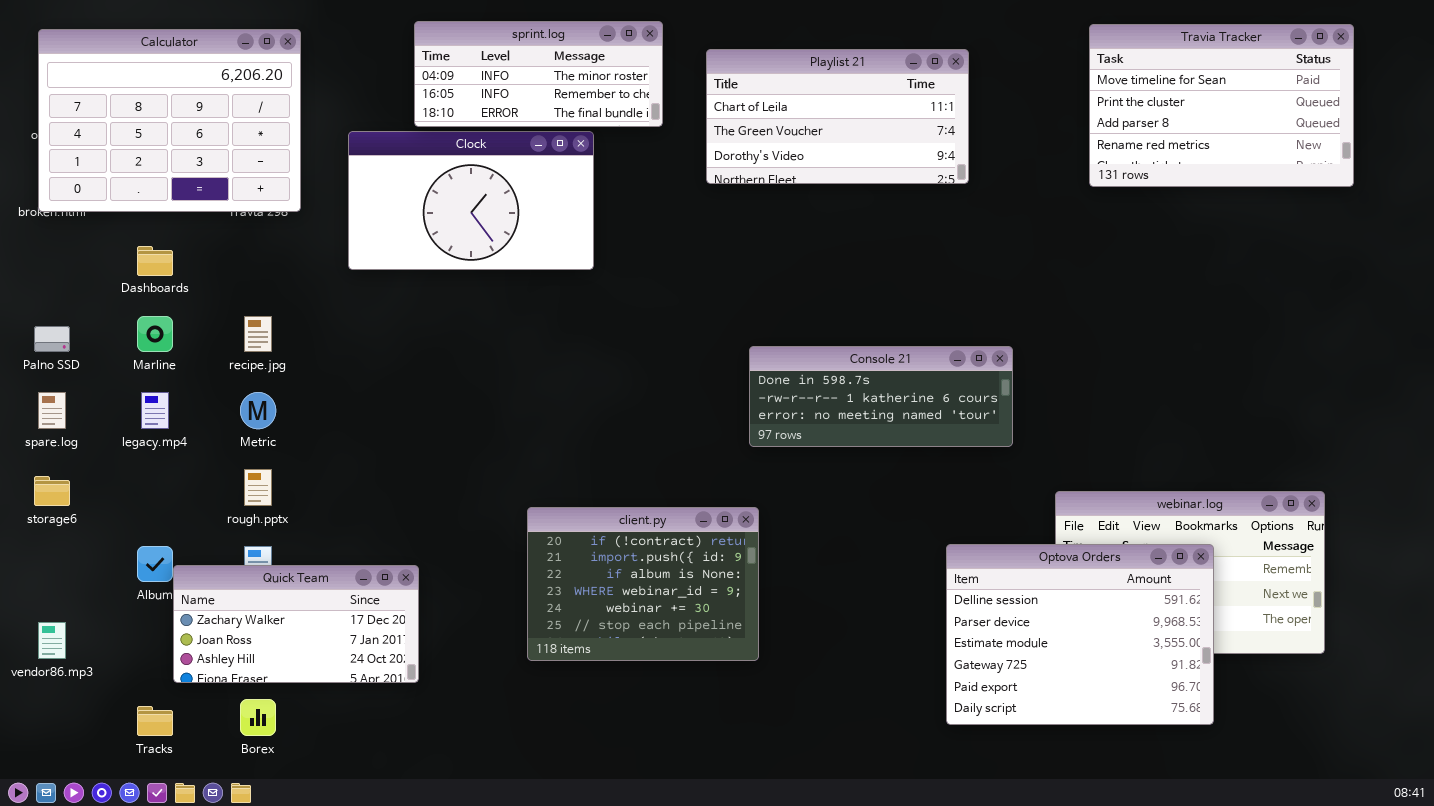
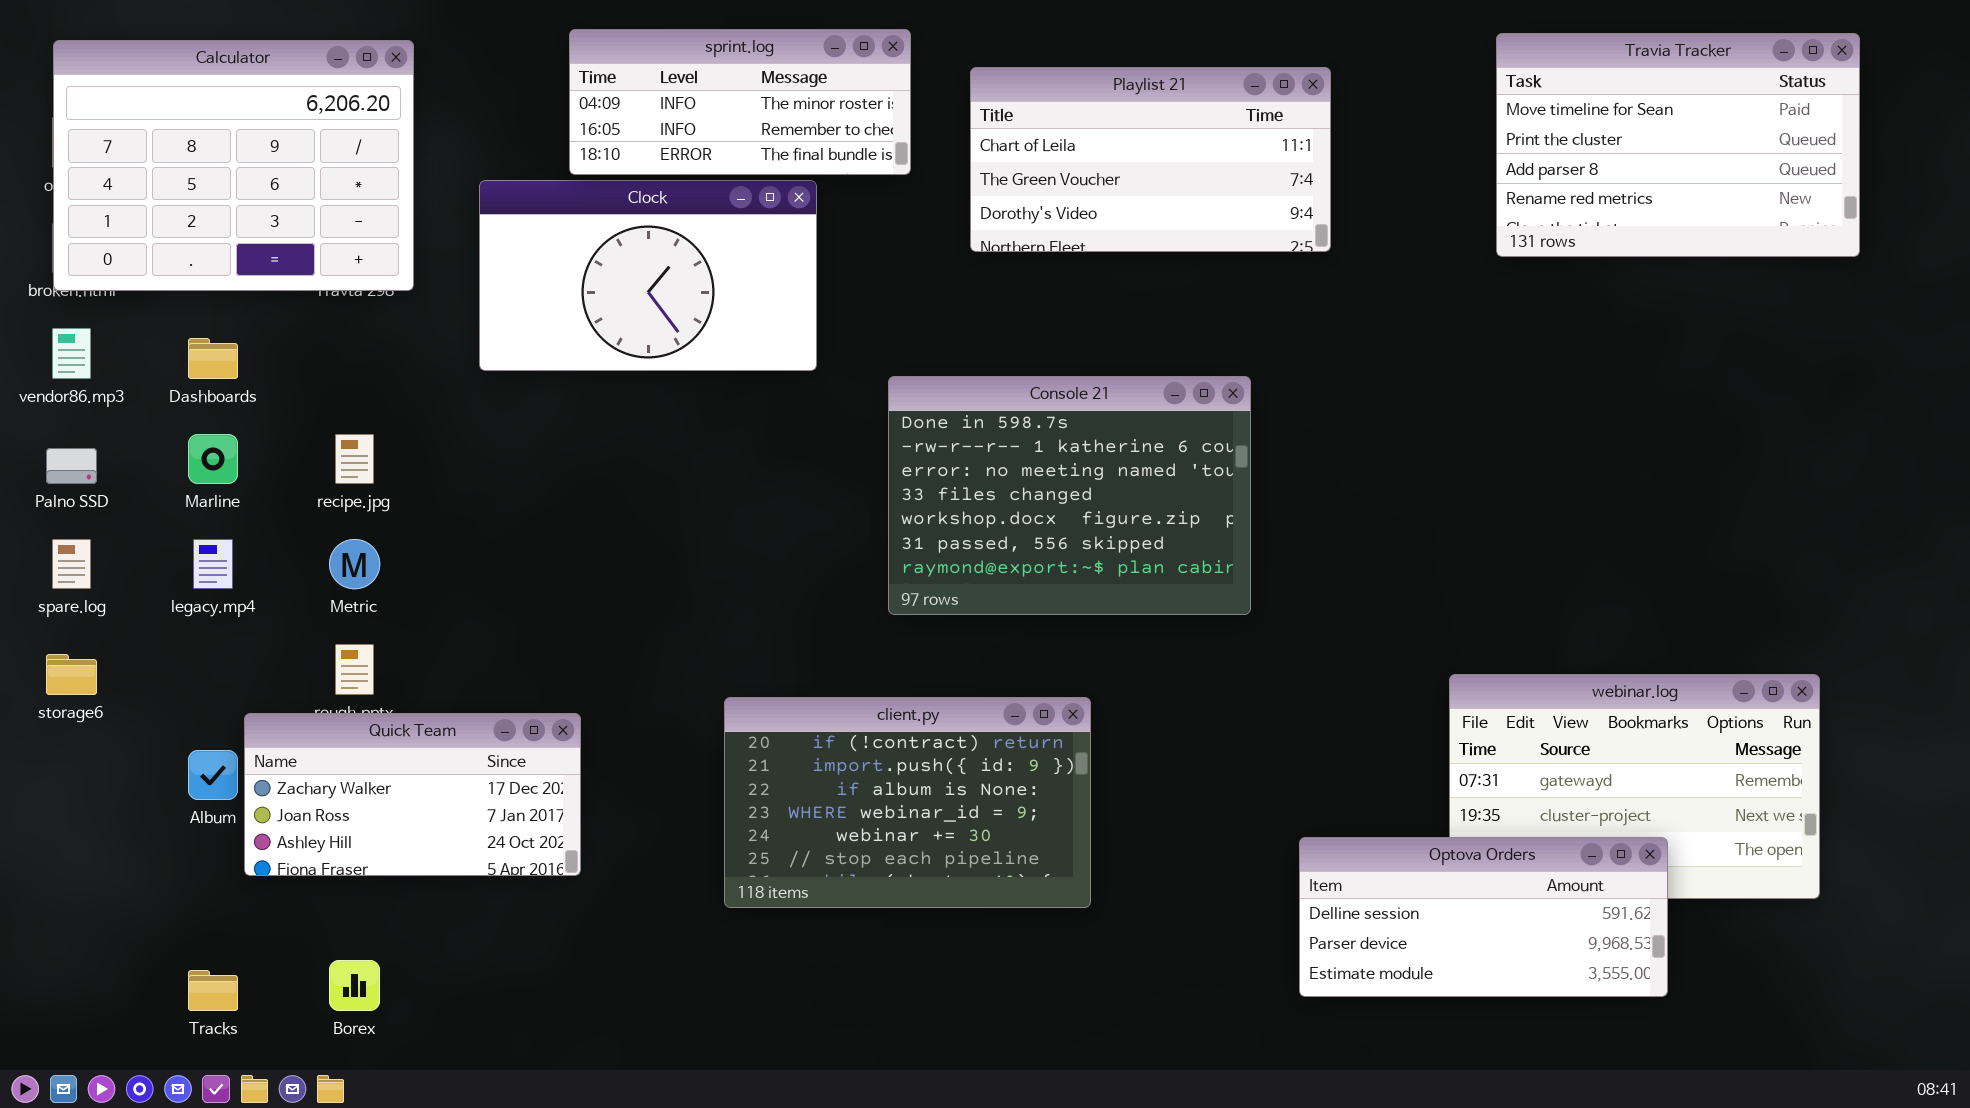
Console 21: [749,346,1013,447] -> [888,376,1251,615], moved, resized
client.py: [527,507,759,661] -> [724,697,1091,908], resized
Optova Orders: [946,544,1214,725] -> [1299,837,1668,997], resized
Quick Team: [173,565,419,683] -> [244,713,581,876], moved
vendor86.mp3: [38,622,66,659] -> [52,328,91,379], moved

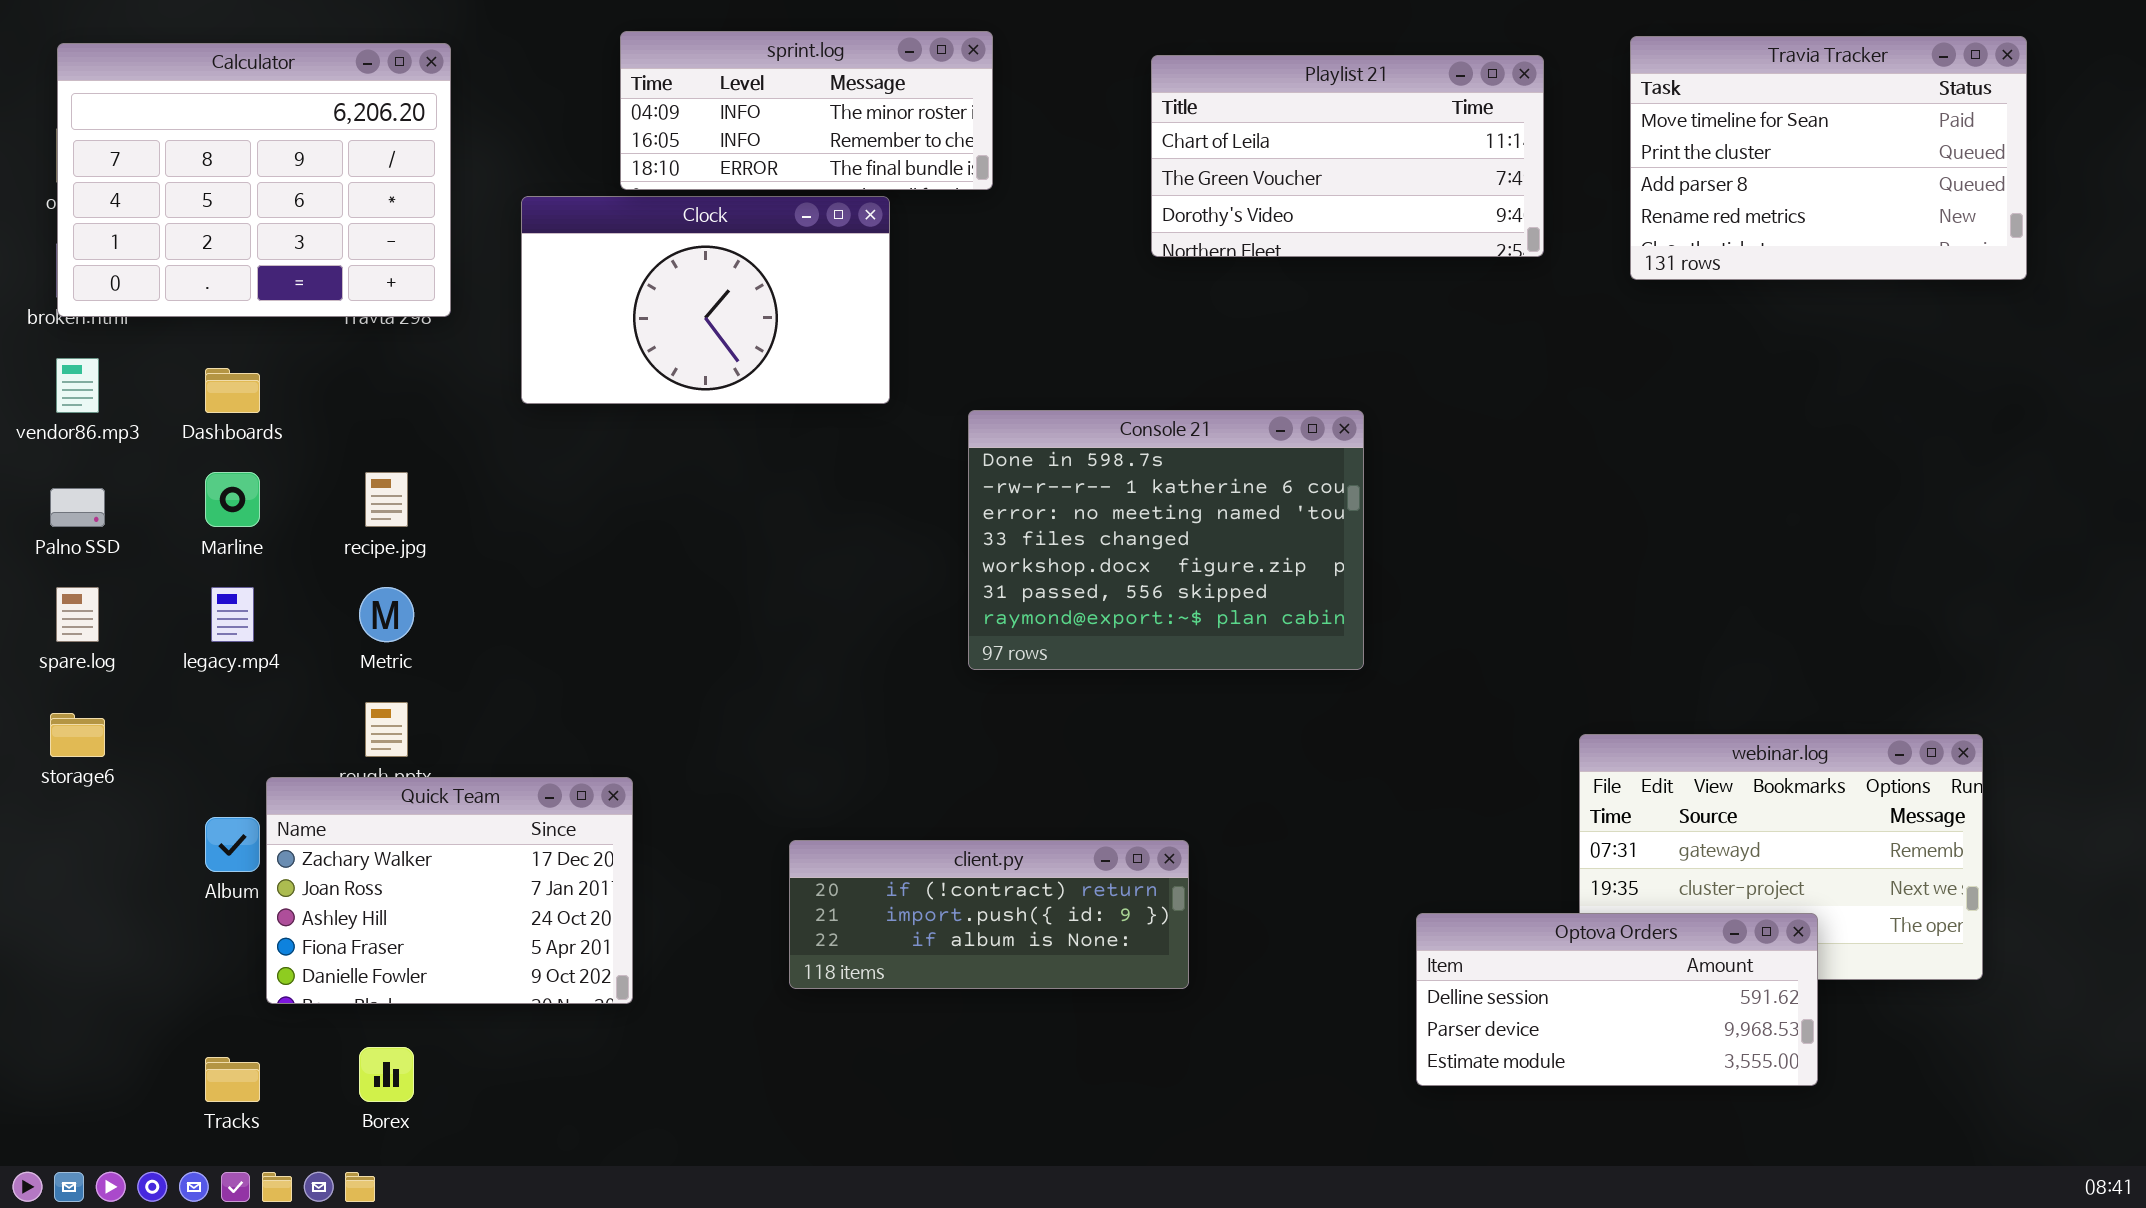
Playlist 21: [970,67,1331,252] -> [1151,55,1544,257], moved
client.py: [724,697,1091,908] -> [789,840,1189,989], resized
Quick Team: [244,713,581,876] -> [266,777,633,1004], resized

